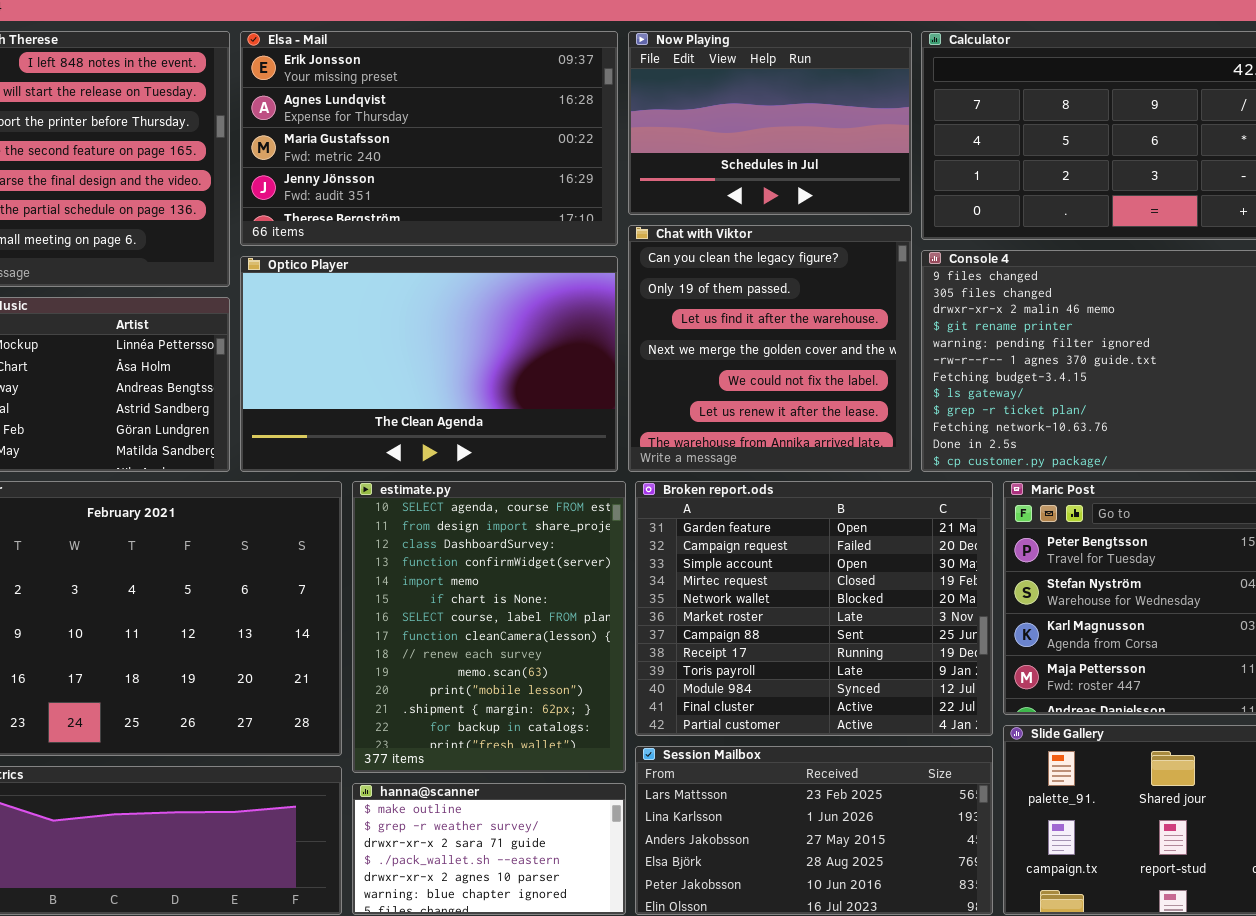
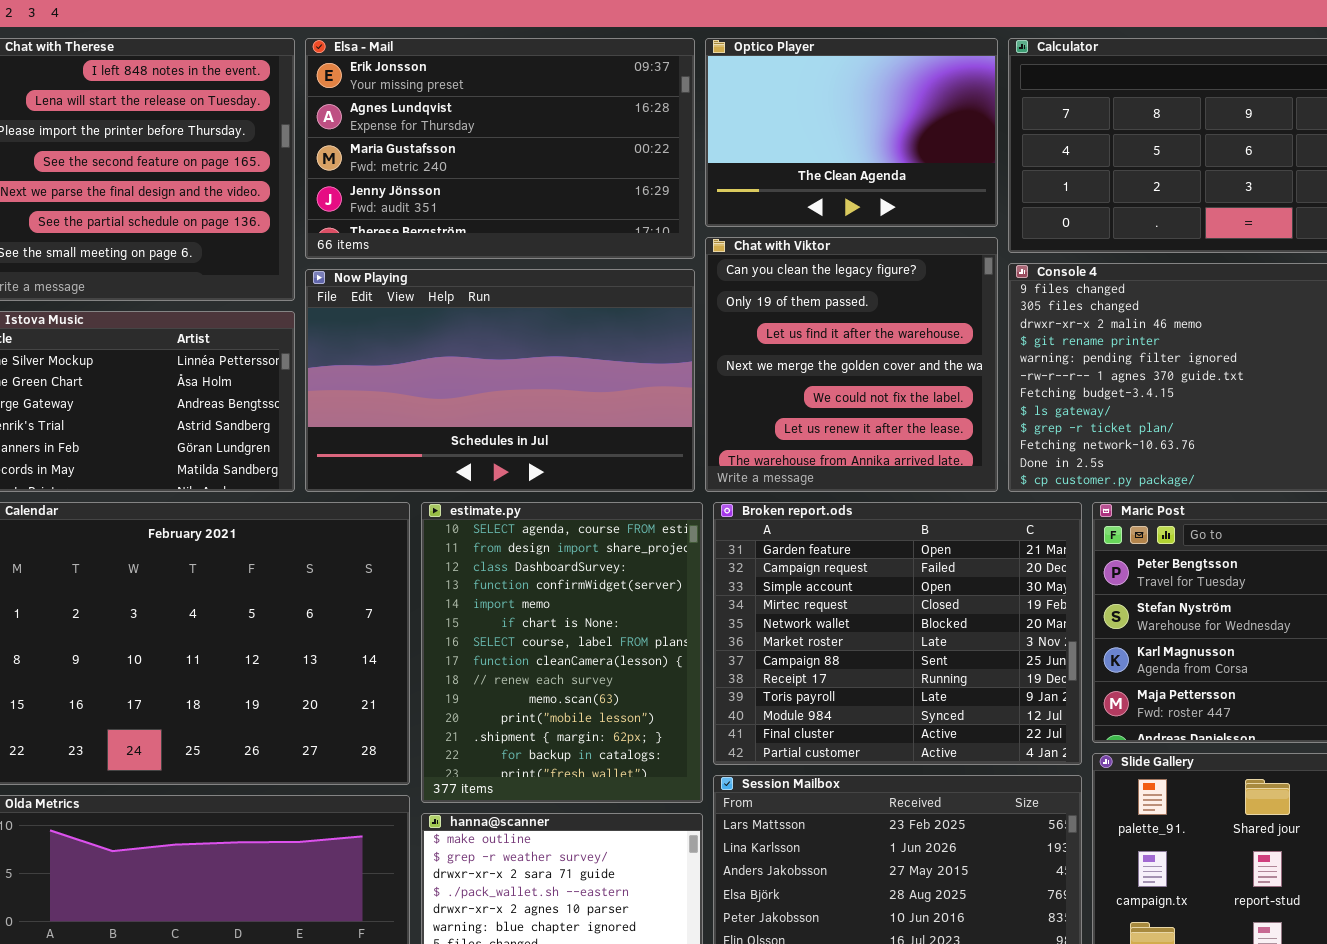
Now Playing: [628,31,912,215] -> [305,269,695,492], moved, resized
Optico Player: [240,256,618,472] -> [705,38,998,227], moved, resized

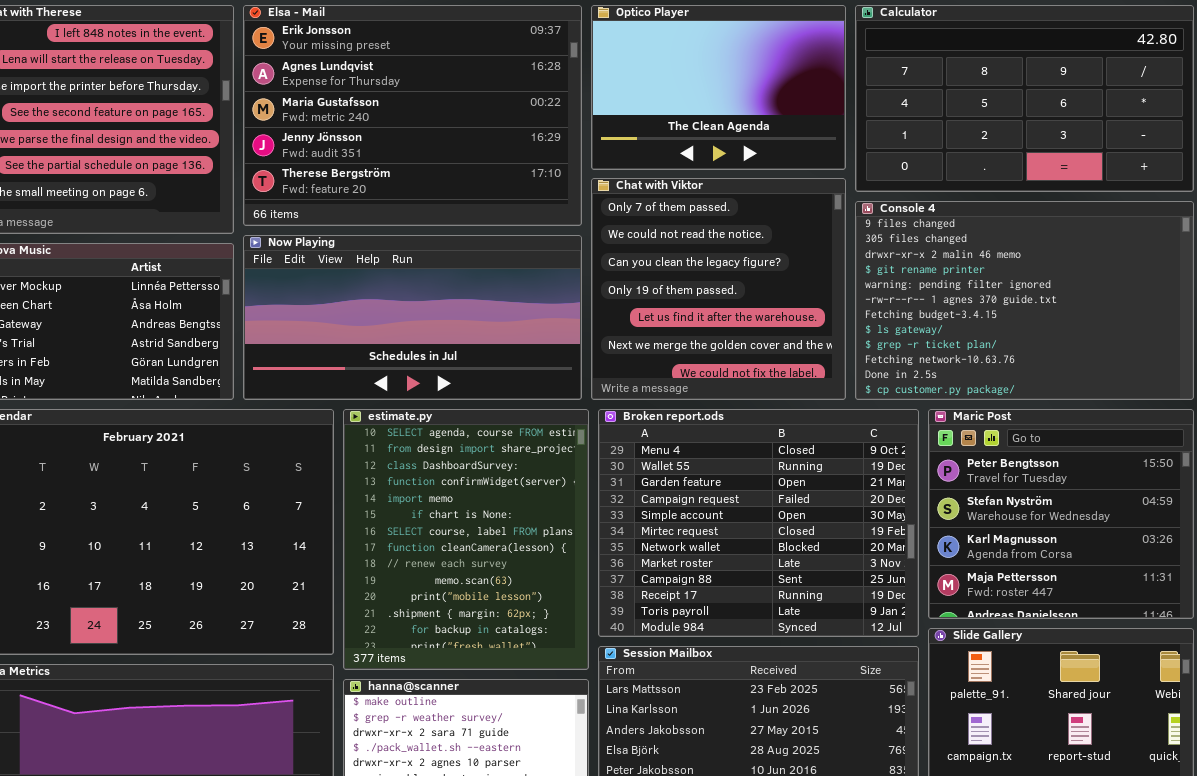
Elsa - Mail: [305,38,695,259] -> [243,5,582,226], resized
Chat with Viktor: [705,237,998,492] -> [591,178,846,400], scrolled up 2 rows
Now Playing: [305,269,695,492] -> [243,235,582,400], resized
Broken report.ods: [713,502,1082,765] -> [598,409,919,637], scrolled up 2 rows

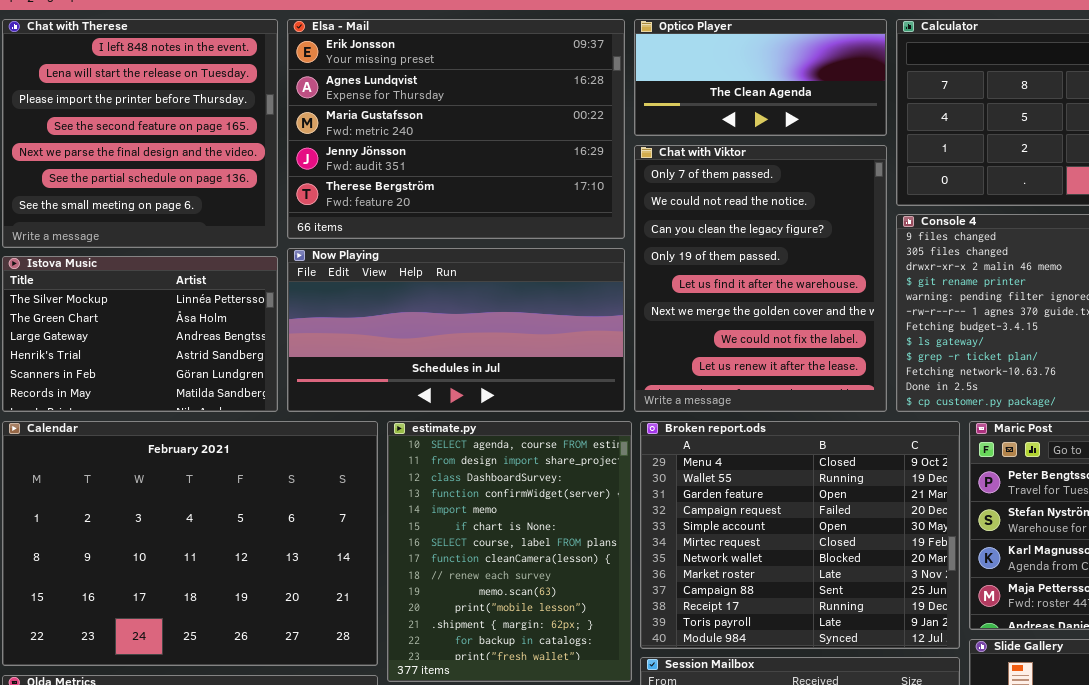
Optico Player: [591,5,846,170] -> [634,19,887,136], resized
Chat with Viktor: [591,178,846,400] -> [634,145,887,412], resized

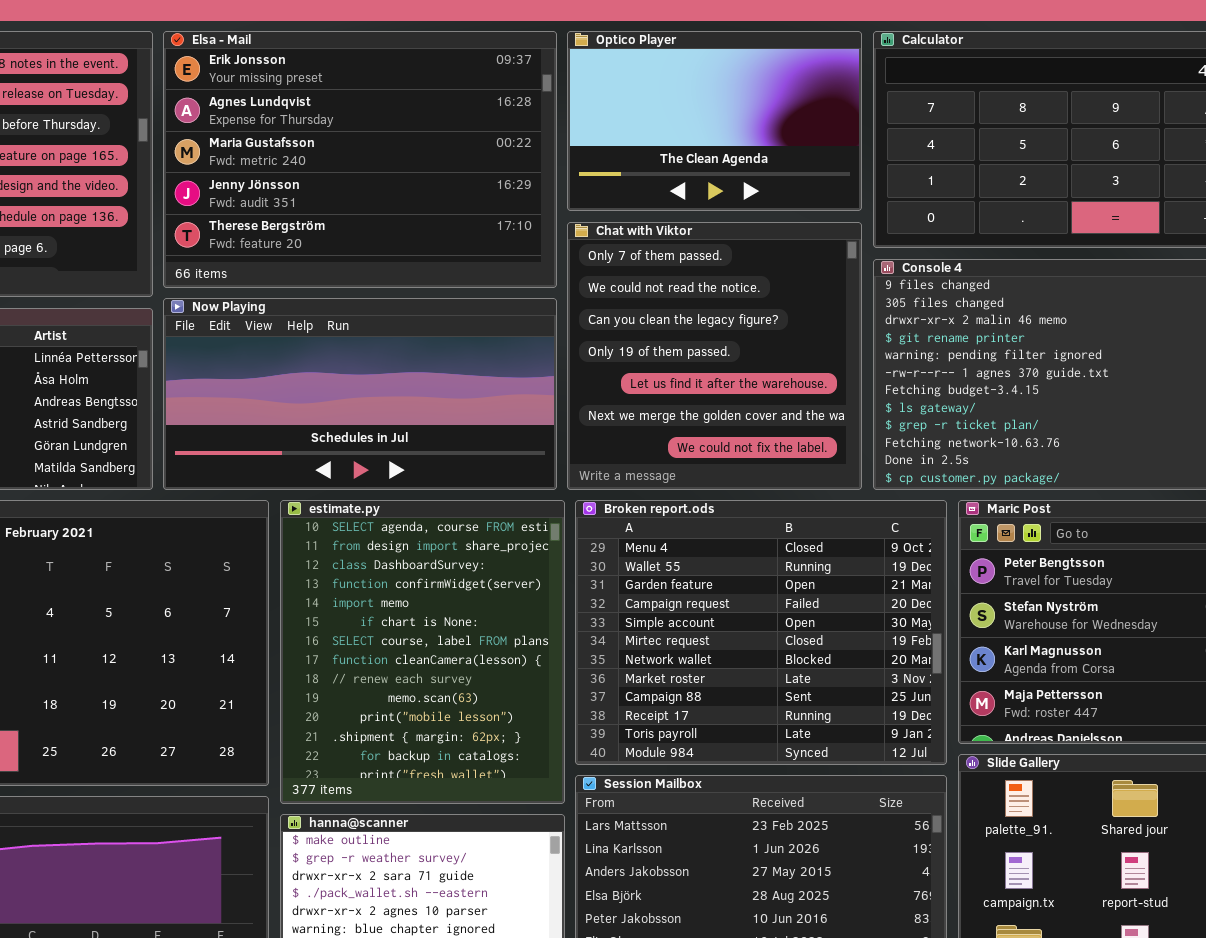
Optico Player: [634,19,887,136] -> [567,31,862,211], resized
Chat with Viktor: [634,145,887,412] -> [567,222,862,490], resized

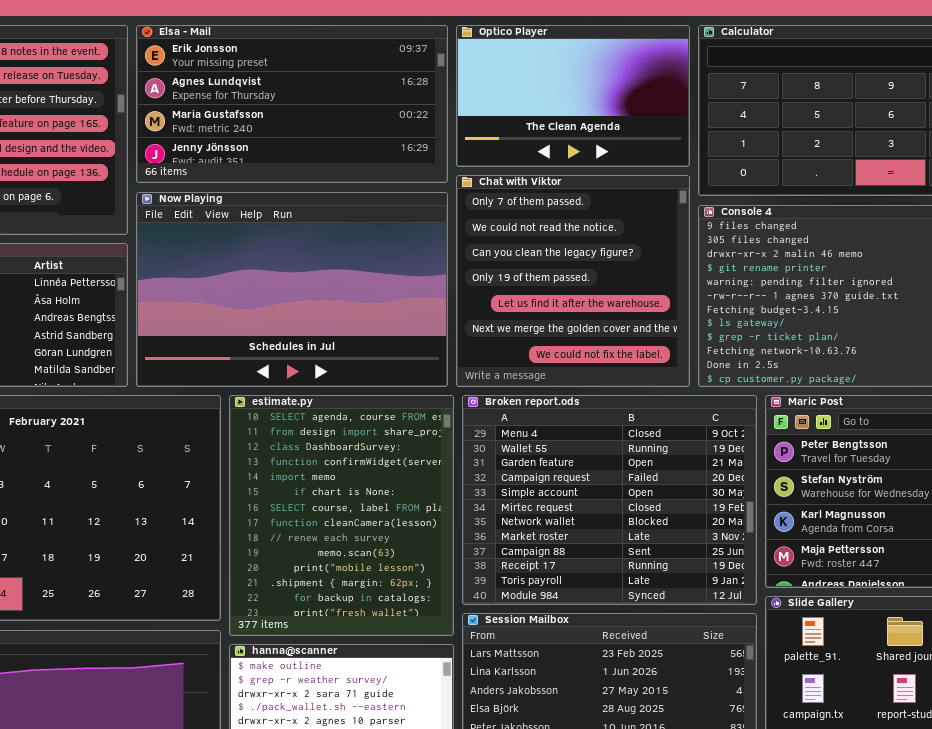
Elsa - Mail: [163,31,557,288] -> [136,25,448,183], resized
Now Playing: [163,298,557,490] -> [136,192,448,387], resized

